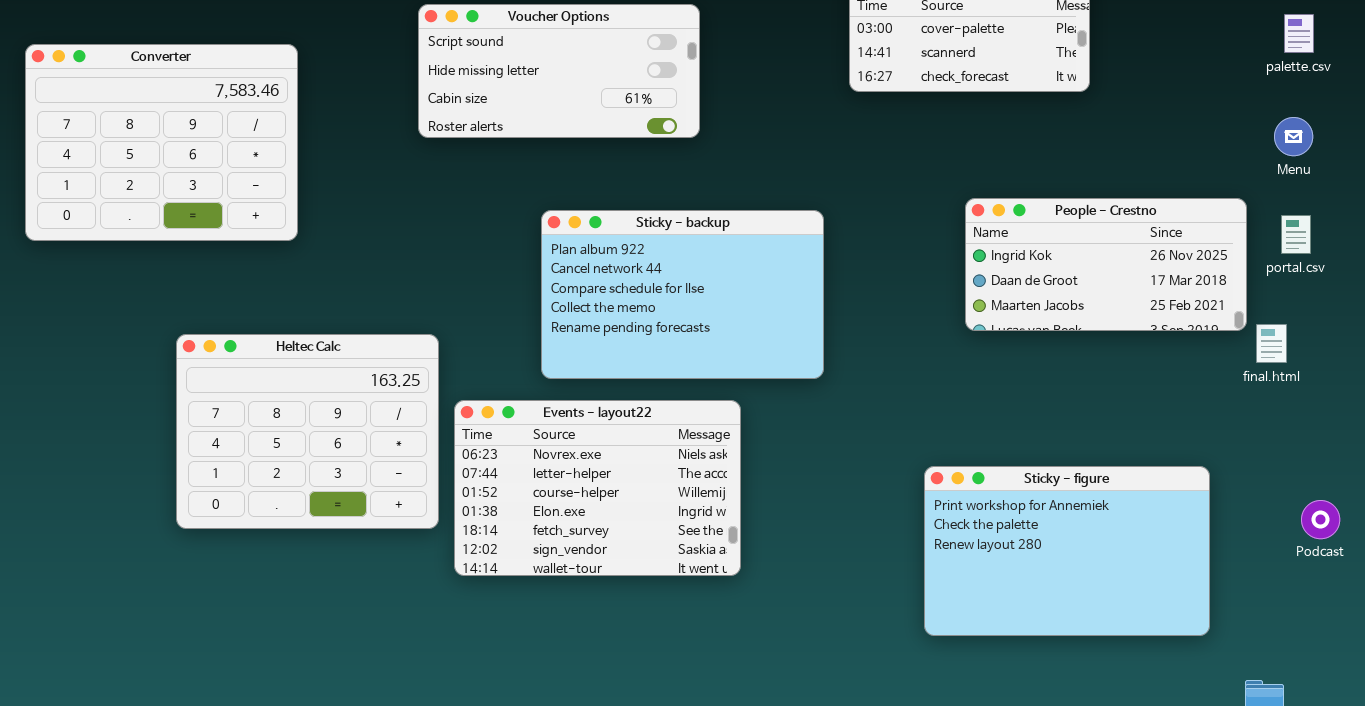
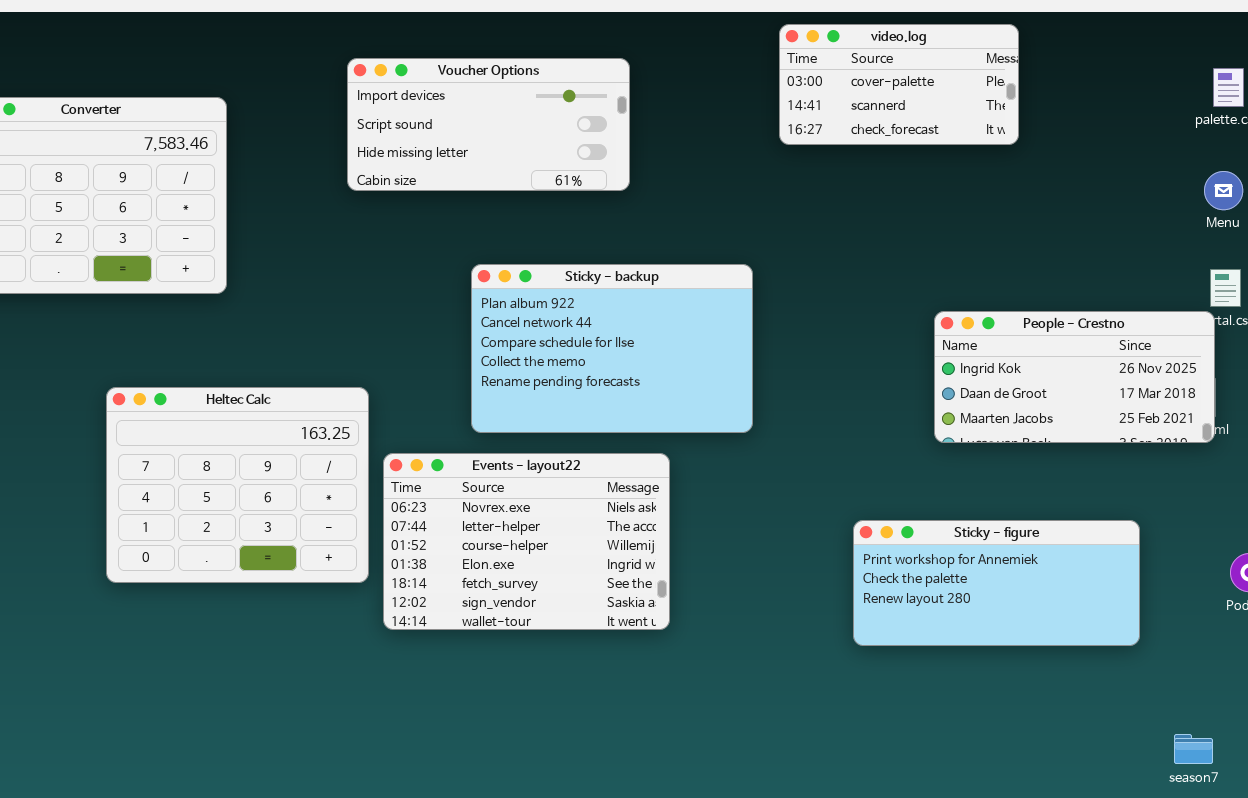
Voucher Options: [418,4,700,138] -> [347,58,630,191], scrolled up 1 row
People - Crestno: [965,198,1247,331] -> [934,311,1215,443], moved
Sticky - figure: [924,466,1210,636] -> [853,520,1140,646], resized

